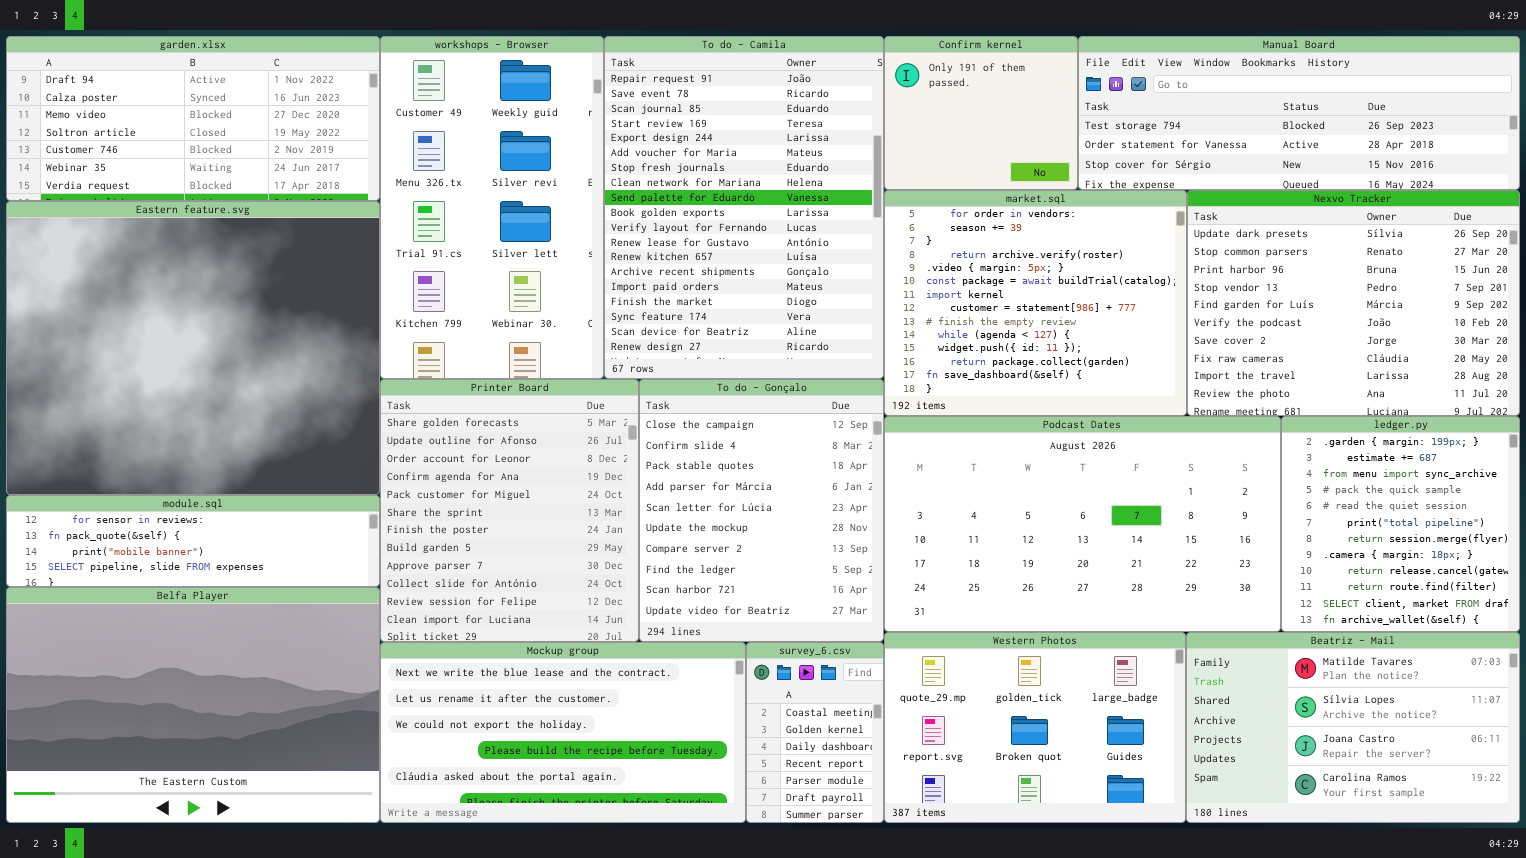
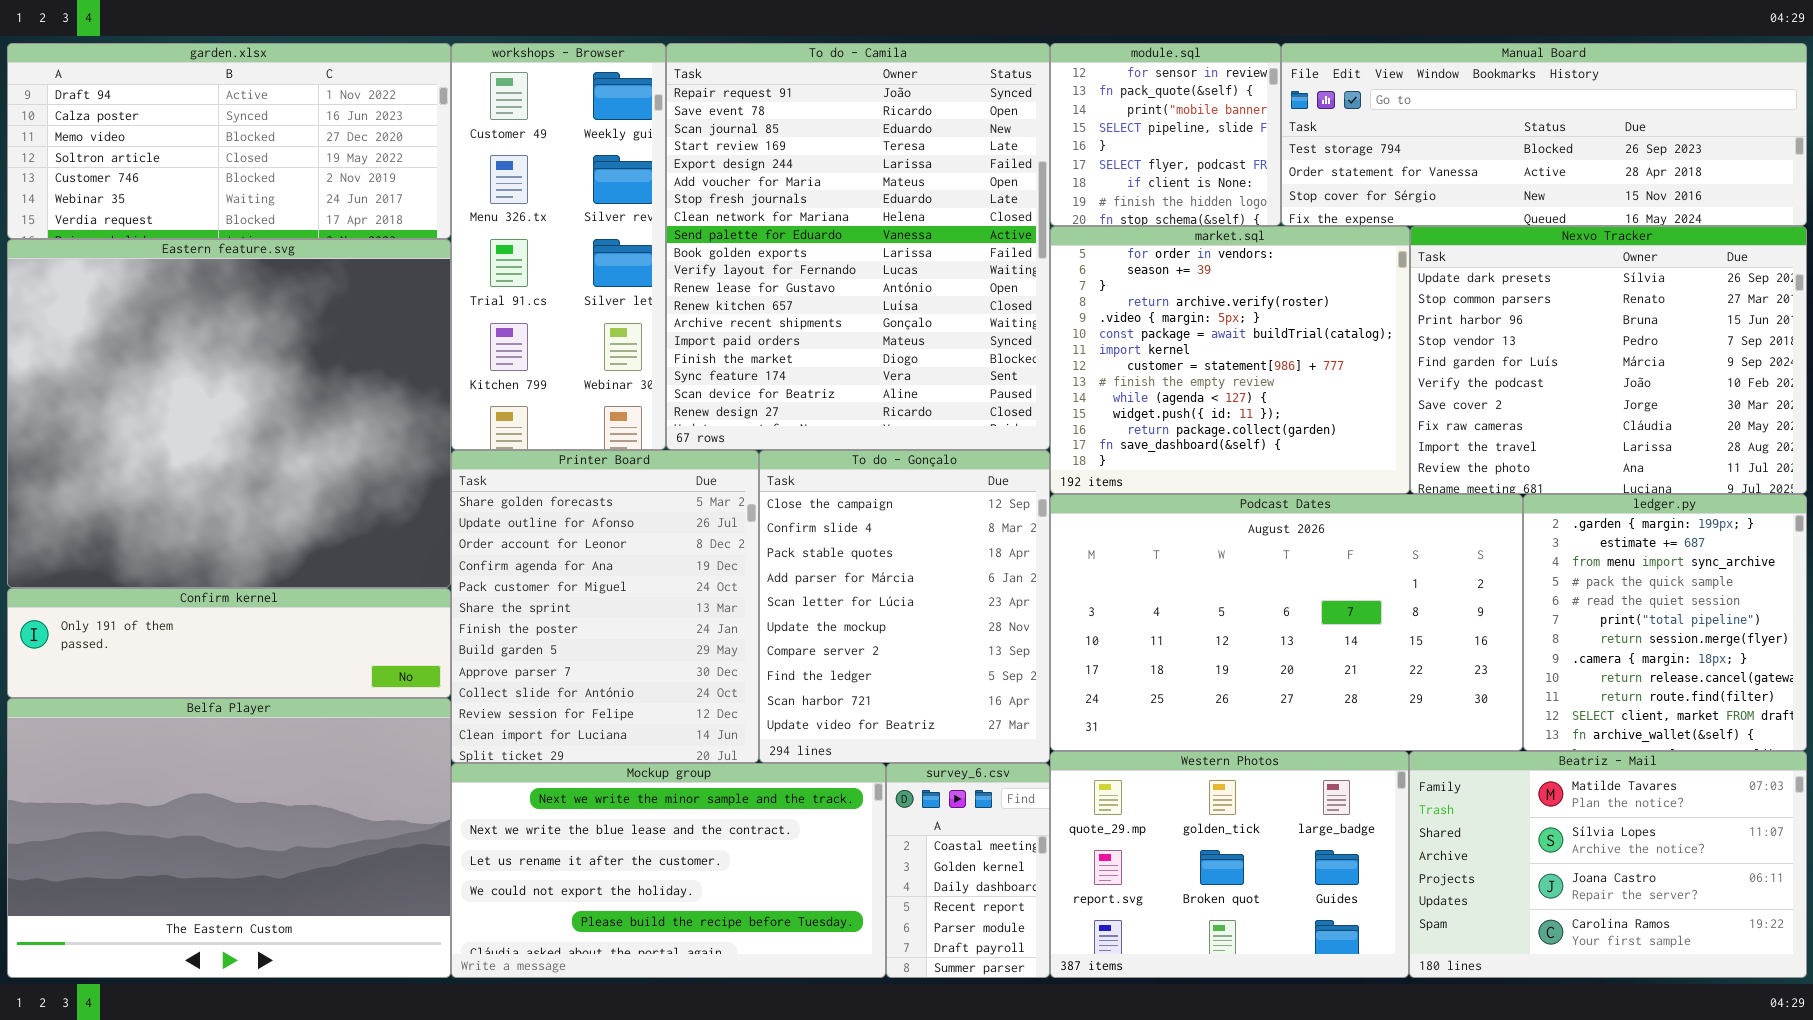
workshops - Browser: [380,36,604,379] -> [451,43,666,450], resized
To do - Camila: [604,36,884,379] -> [666,43,1050,450], resized
Confirm kernel: [884,36,1078,190] -> [7,588,451,698], moved, resized
module.sql: [6,495,380,587] -> [1050,43,1281,226], moved, resized
Mockup group: [380,642,746,823] -> [451,763,886,978], scrolled up 1 row

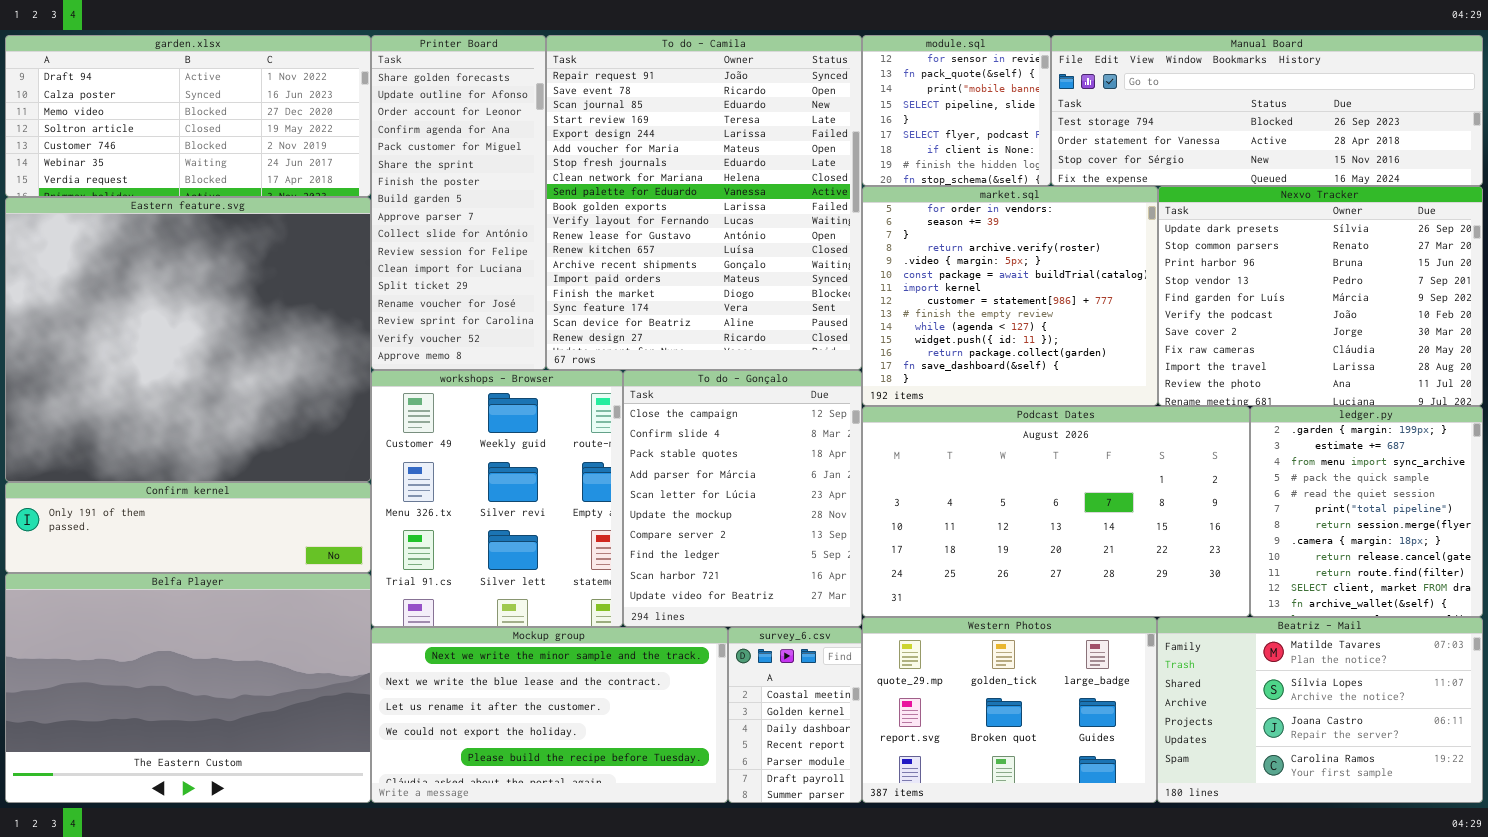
workshops - Browser: [451,43,666,450] -> [371,370,623,627], moved, resized
Printer Board: [451,450,759,763] -> [371,35,546,370], moved, resized

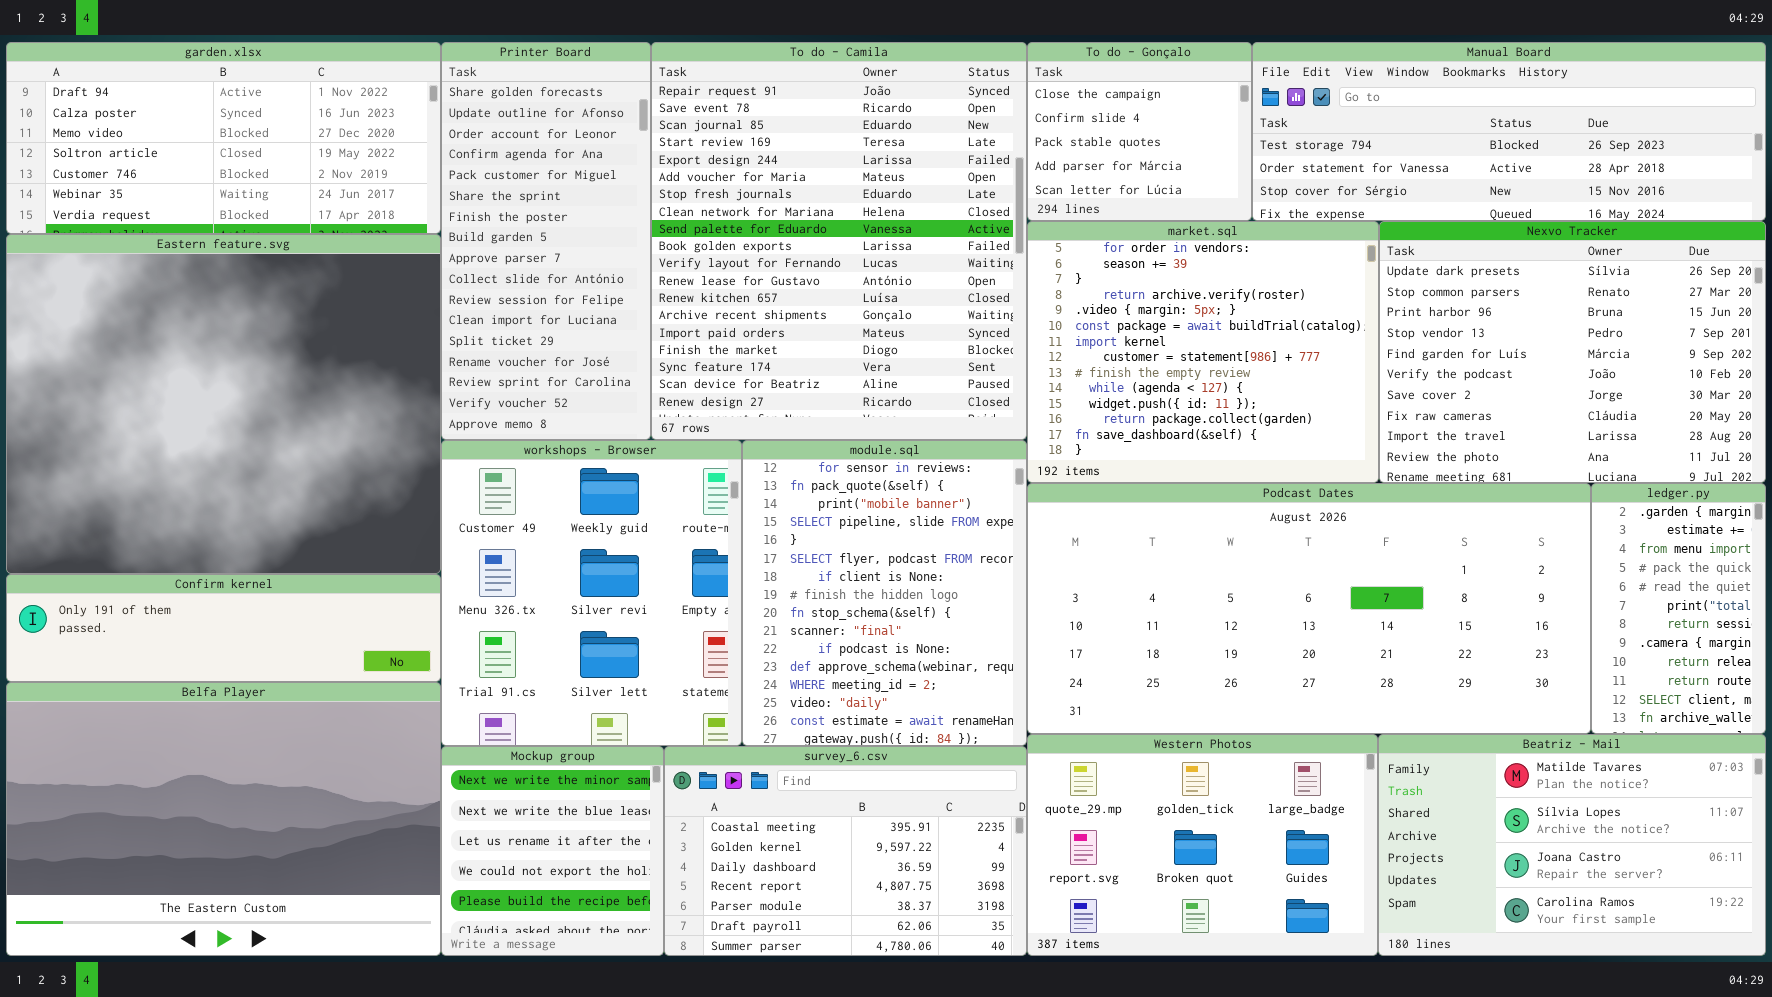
module.sql: [862,35,1051,186] -> [742,440,1027,746], moved, resized
To do - Gonçalo: [623,370,862,627] -> [1027,42,1252,221], moved, resized
Podcast Dates: [862,406,1250,617] -> [1027,483,1591,734], resized
ledger.py: [1250,406,1483,617] -> [1591,483,1766,734], resized
Mockup group: [371,627,728,803] -> [441,746,664,956], resized
survey_6.csv: [728,627,862,803] -> [664,746,1027,956], resized

